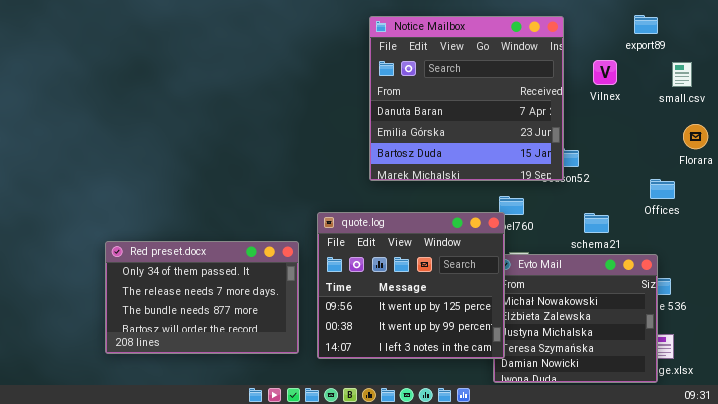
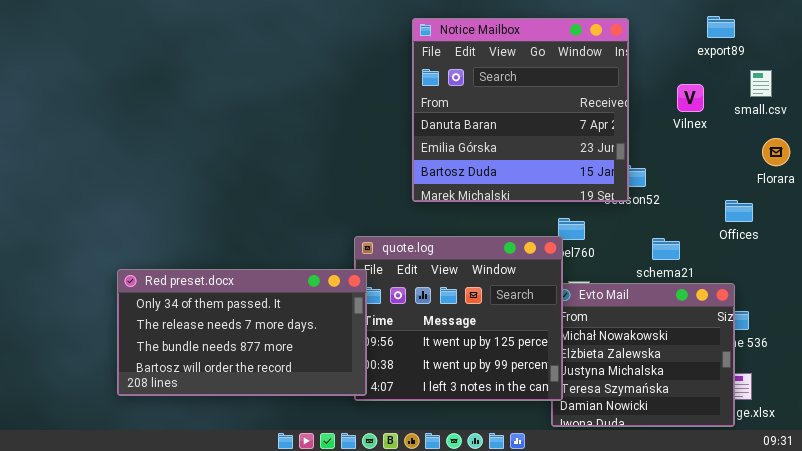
Vilnex: [593,60,617,85] -> [677,84,704,112], moved
Red preset.docx: [105,241,299,354] -> [117,269,367,396], resized

